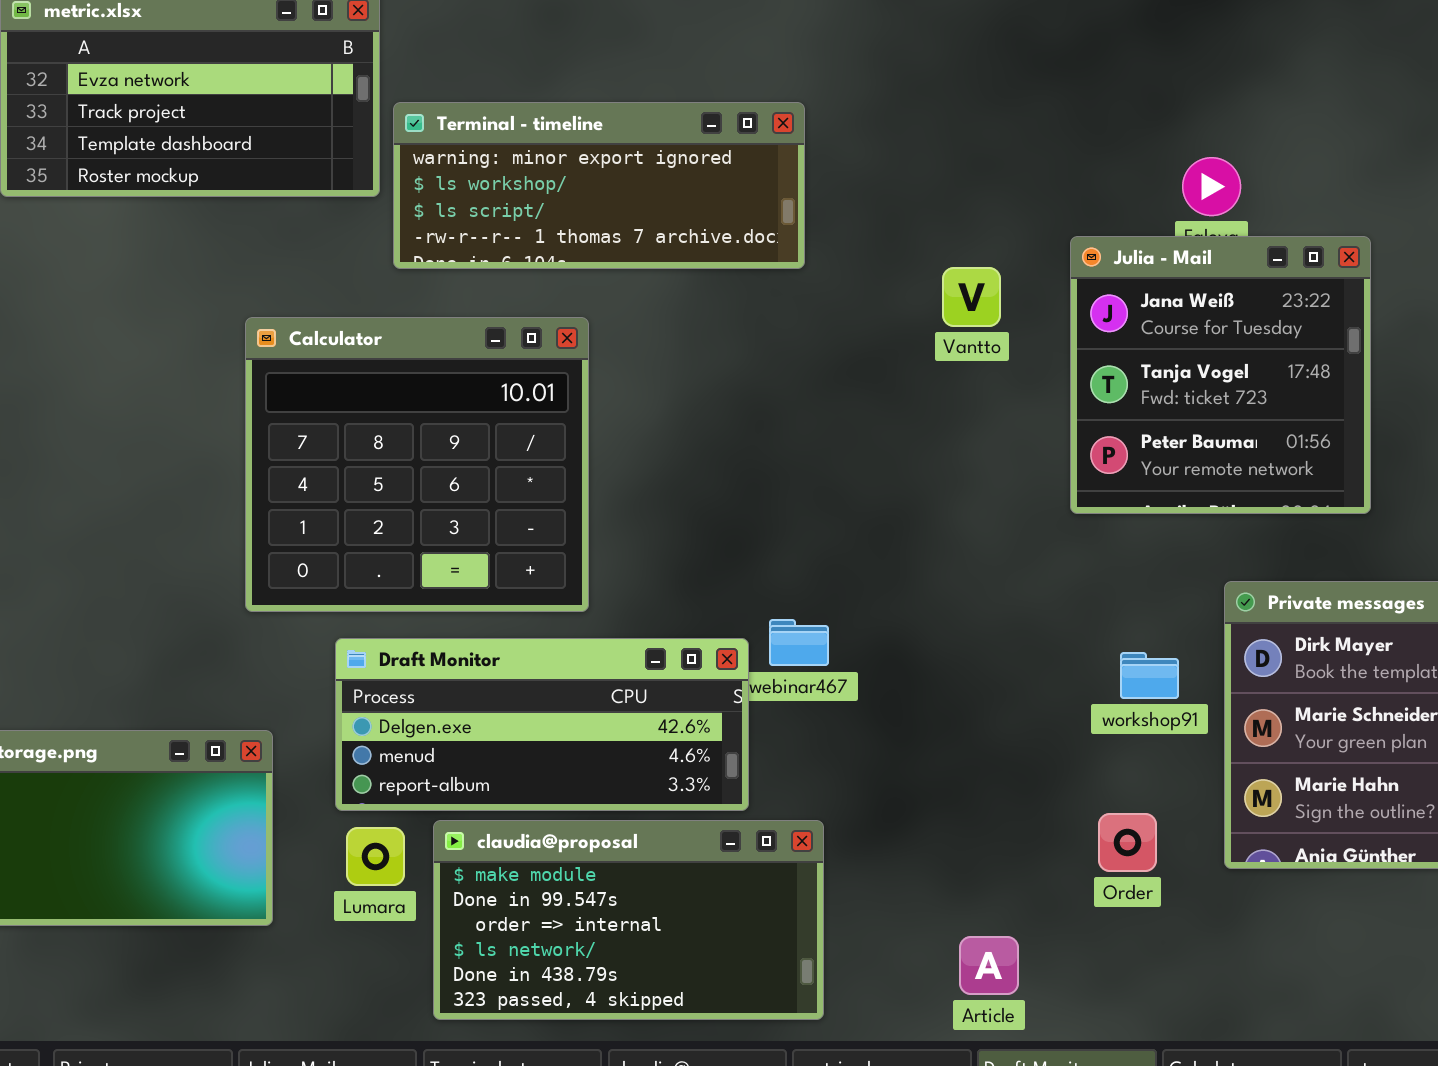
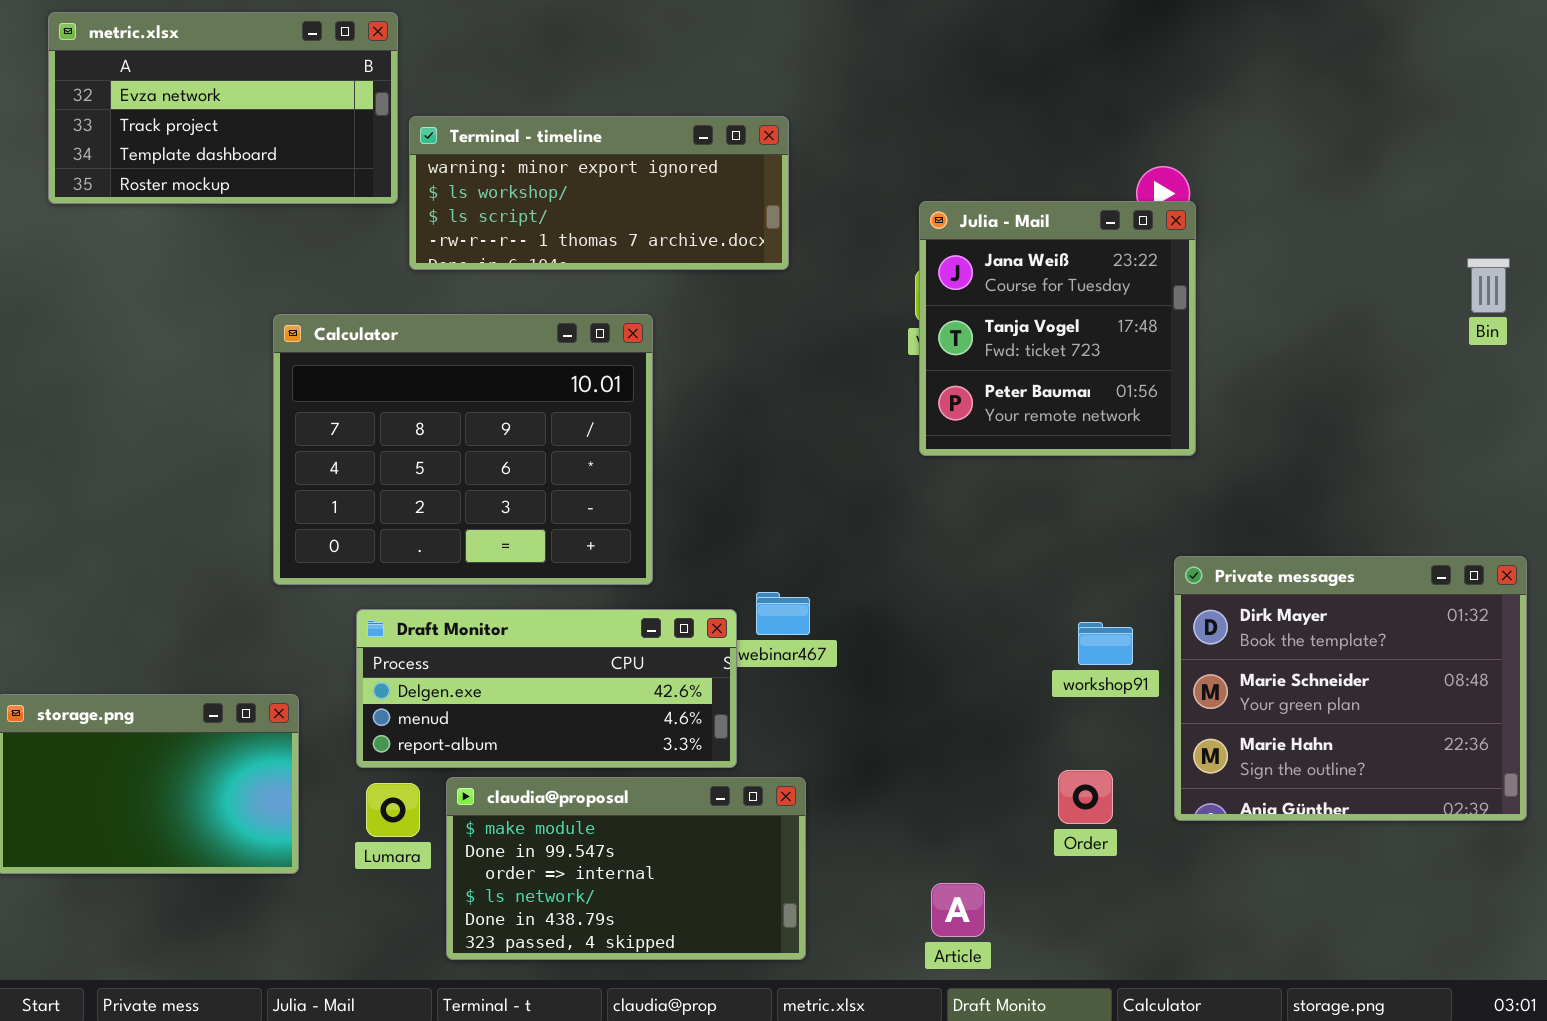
Julia - Mail: [1070,236,1371,514] -> [919,201,1196,456], moved
Calculator: [245,317,589,612] -> [273,314,653,585], resized

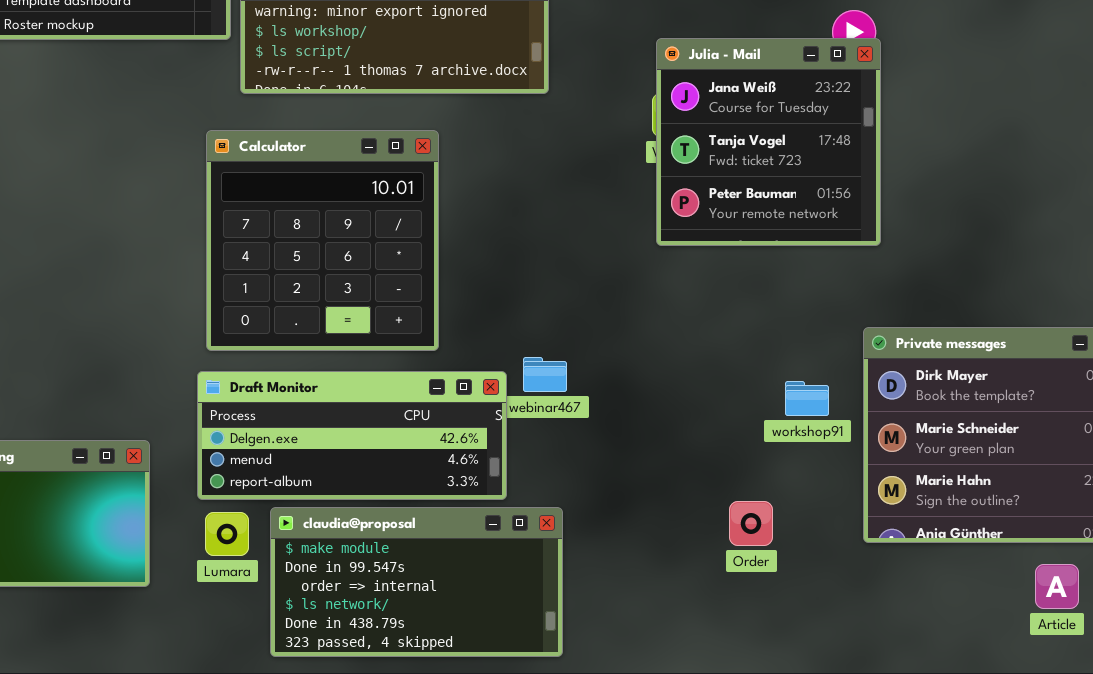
Calculator: [273,314,653,585] -> [206,130,439,351], resized
Order: [1058,770,1113,824] -> [729,501,773,546], moved
Article: [931,883,985,937] -> [1035,564,1079,609], moved

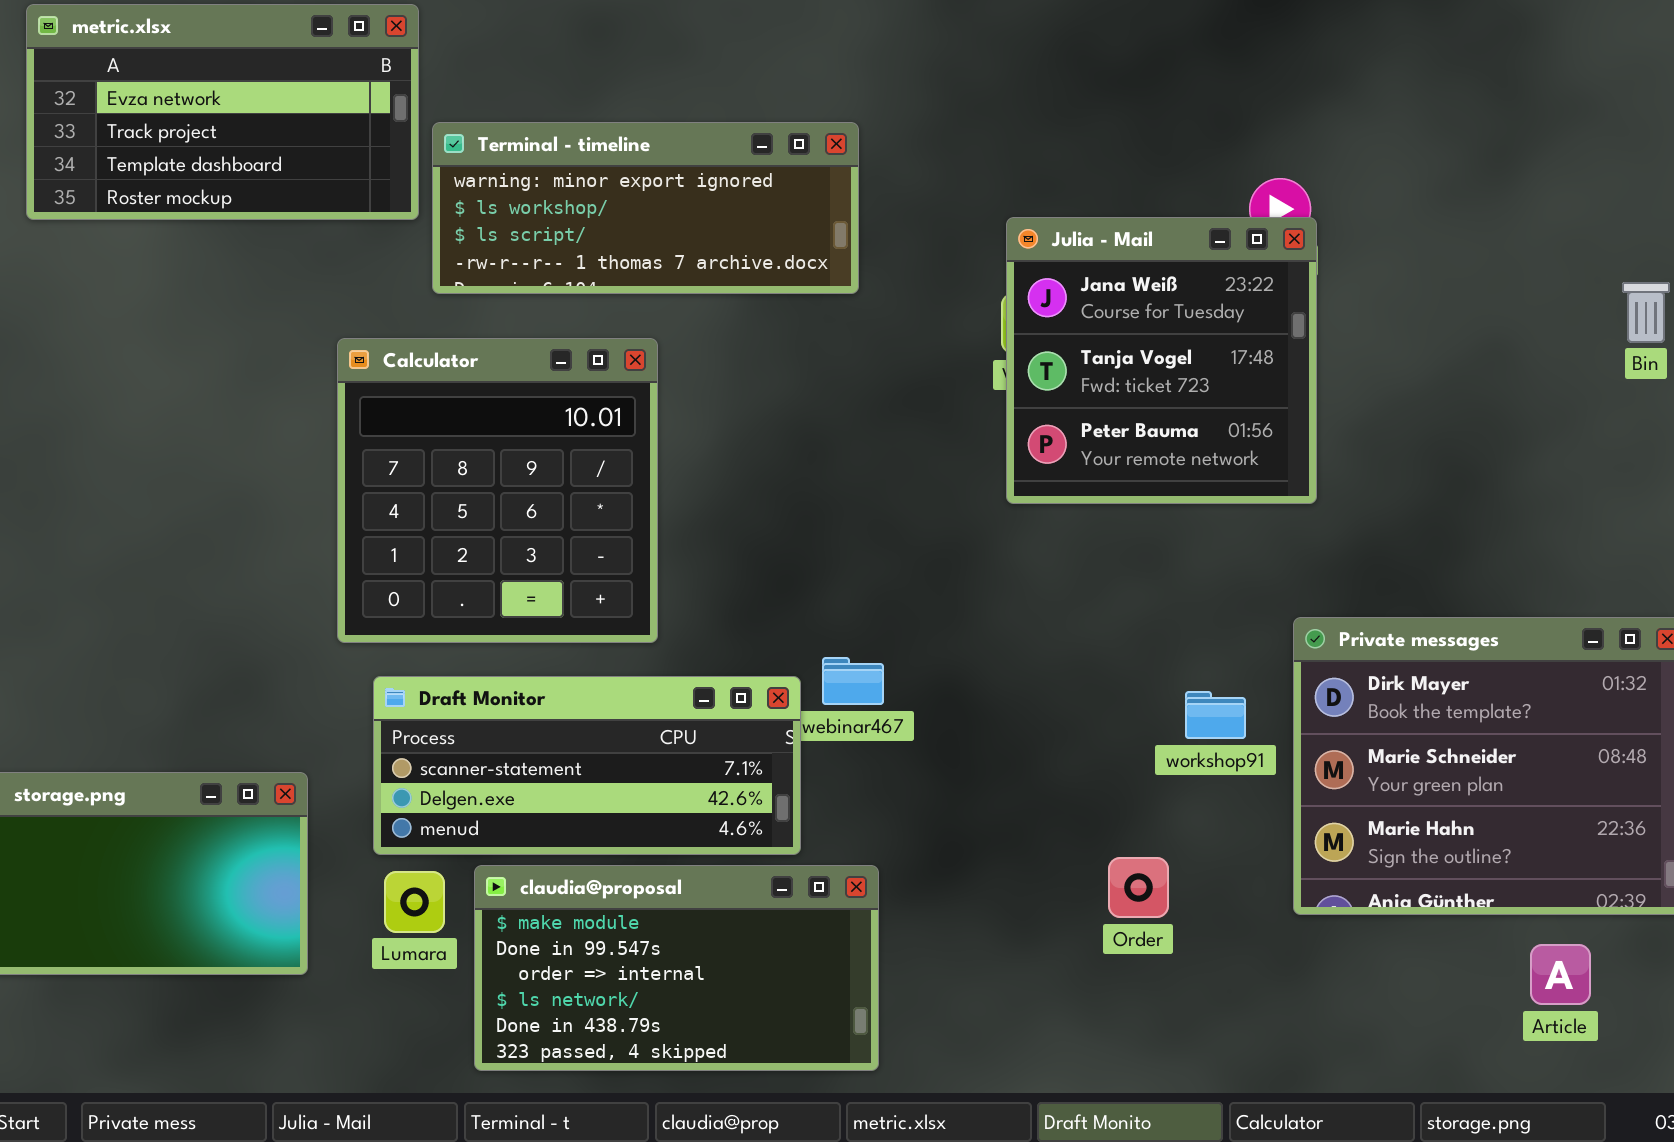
Calculator: [206,130,439,351] -> [337,338,658,643], moved
Draft Monitor: [197,371,507,500] -> [373,676,801,855], scrolled up 1 row

